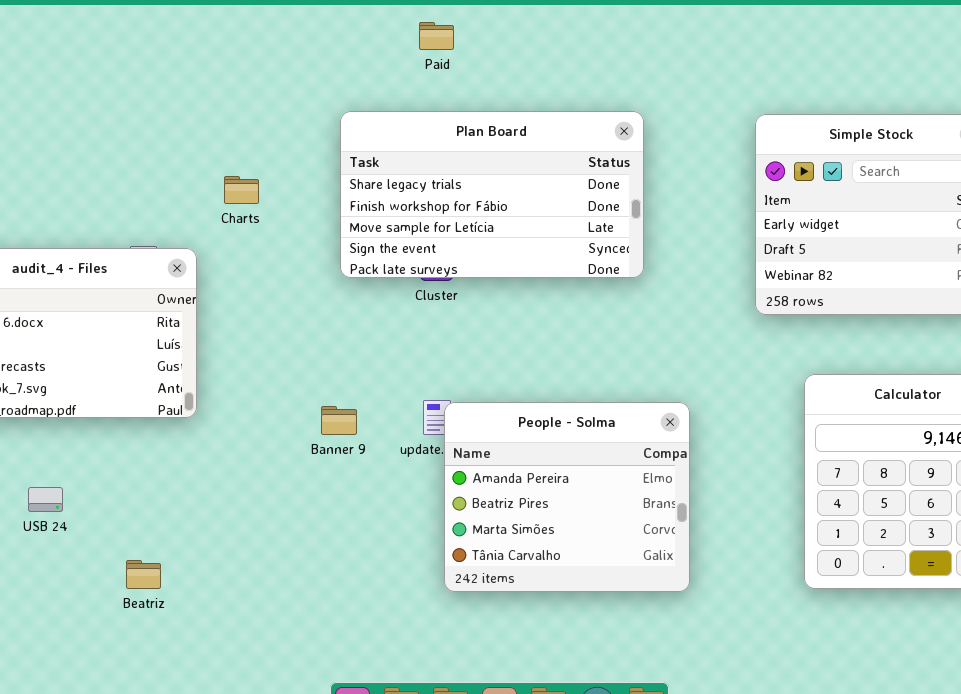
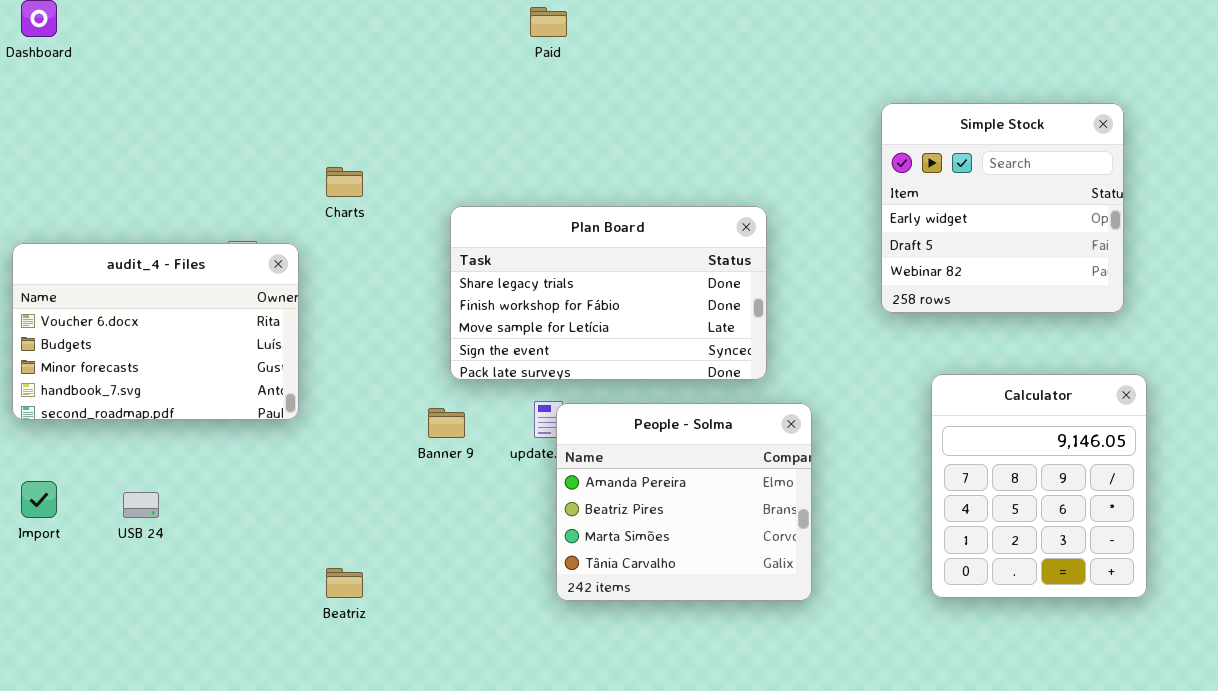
Plan Board: [340,111,644,278] -> [450,206,767,380], moved
Beatriz: [126,560,161,589] -> [326,568,363,598], moved

